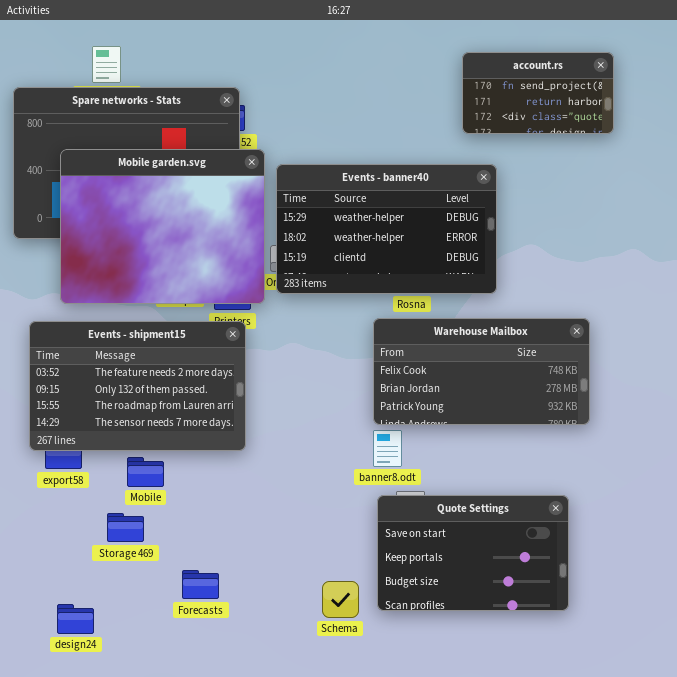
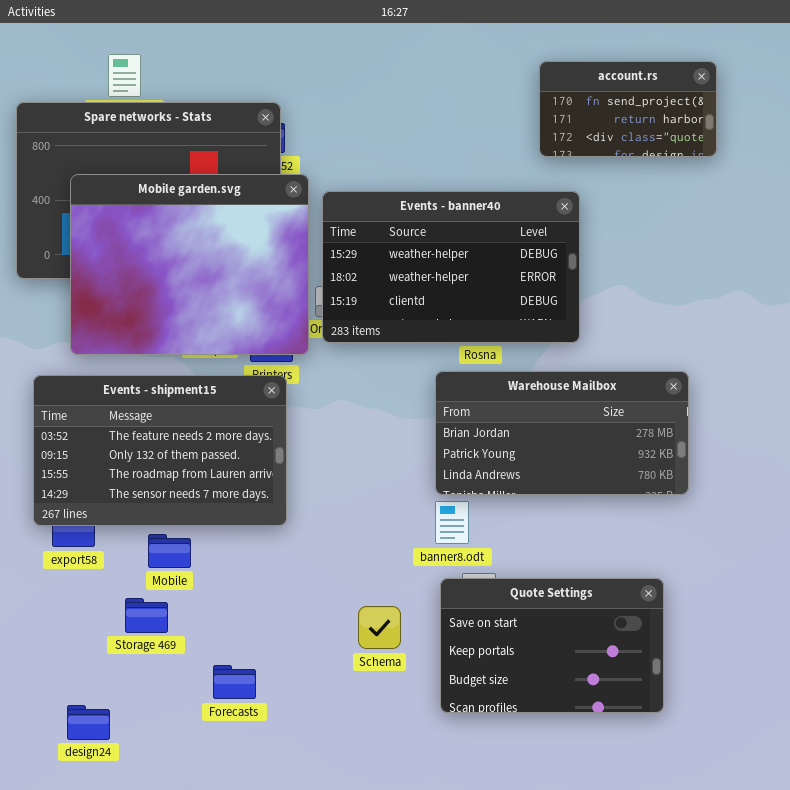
Warehouse Mailbox: [373,318,590,425] -> [435,371,689,495], scrolled down 1 row
Schema: [322,581,359,618] -> [358,606,401,649], moved

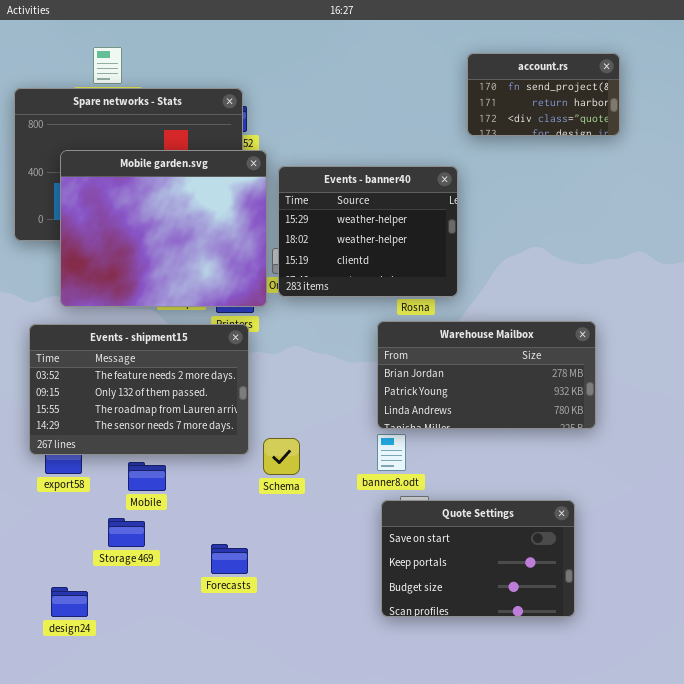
Events - banner40: [322,191,580,343] -> [278,166,458,297], resized
Schema: [358,606,401,649] -> [263,438,300,475], moved
Forecasts: [213,665,256,699] -> [211,544,248,574], moved
design24: [67,705,110,740] -> [51,587,88,617], moved

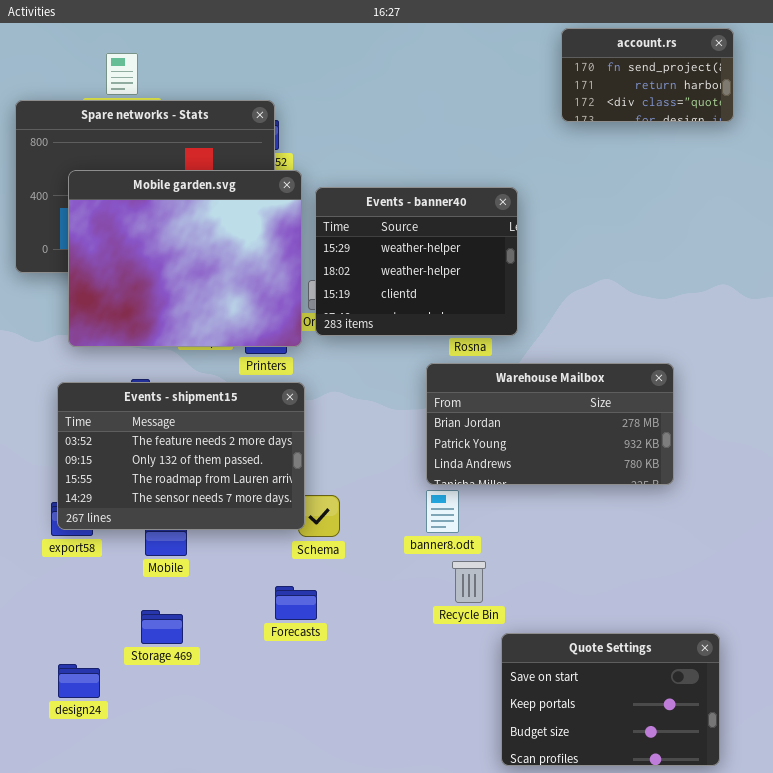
account.rs: [467,53,620,136] -> [561,28,734,122], moved
Events - shipment15: [29,324,249,455] -> [57,382,305,530], moved
Quote Settings: [381,500,575,617] -> [501,633,720,766], moved
Storage 469: [108,518,145,547] -> [141,610,183,644], moved
Forecasts: [211,544,248,574] -> [275,586,317,620], moved

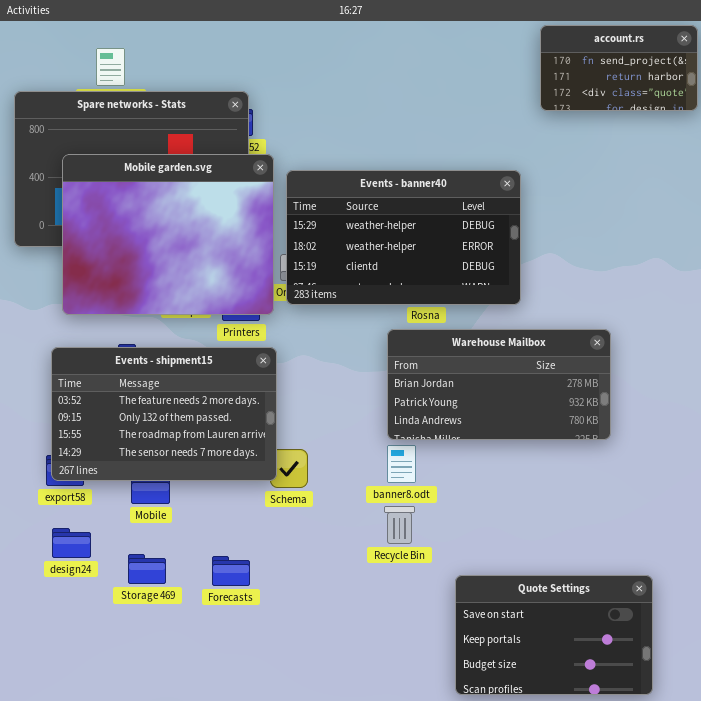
account.rs: [561,28,734,122] -> [540,25,698,111], moved
Events - banner40: [315,187,518,336] -> [286,170,521,305], resized
Recycle Bin: [452,561,486,603] -> [384,506,415,544], moved
Forecasts: [275,586,317,620] -> [212,556,250,586], moved
design24: [58,664,100,698] -> [52,528,91,558], moved

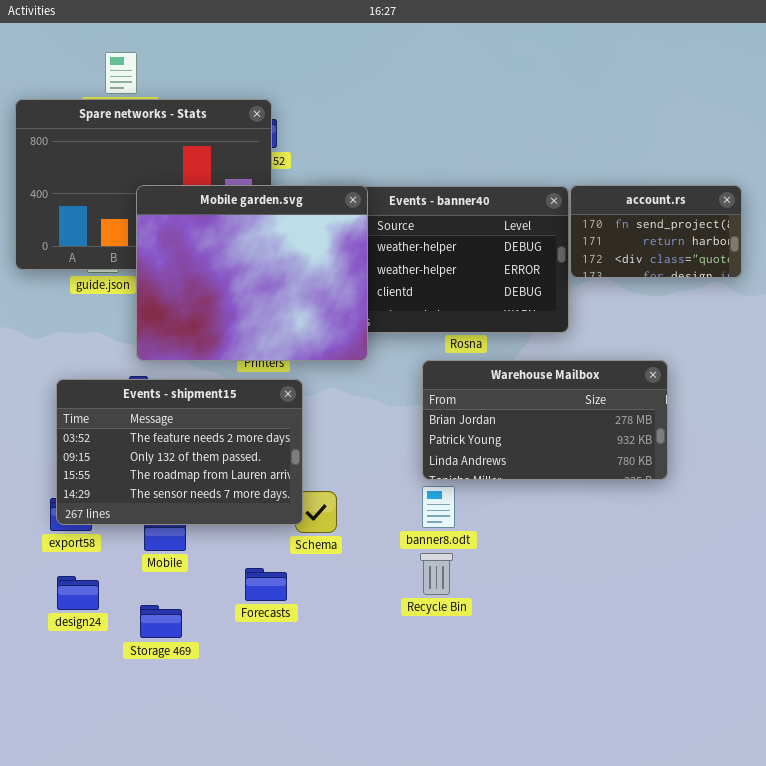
account.rs: [540,25,698,111] -> [570,185,742,278], moved
Mobile garden.svg: [62,154,274,315] -> [136,185,368,361], moved
Forecasts: [212,556,250,586] -> [245,568,287,601], moved
Quote Settings: [455,575,653,695] -> none, closed

